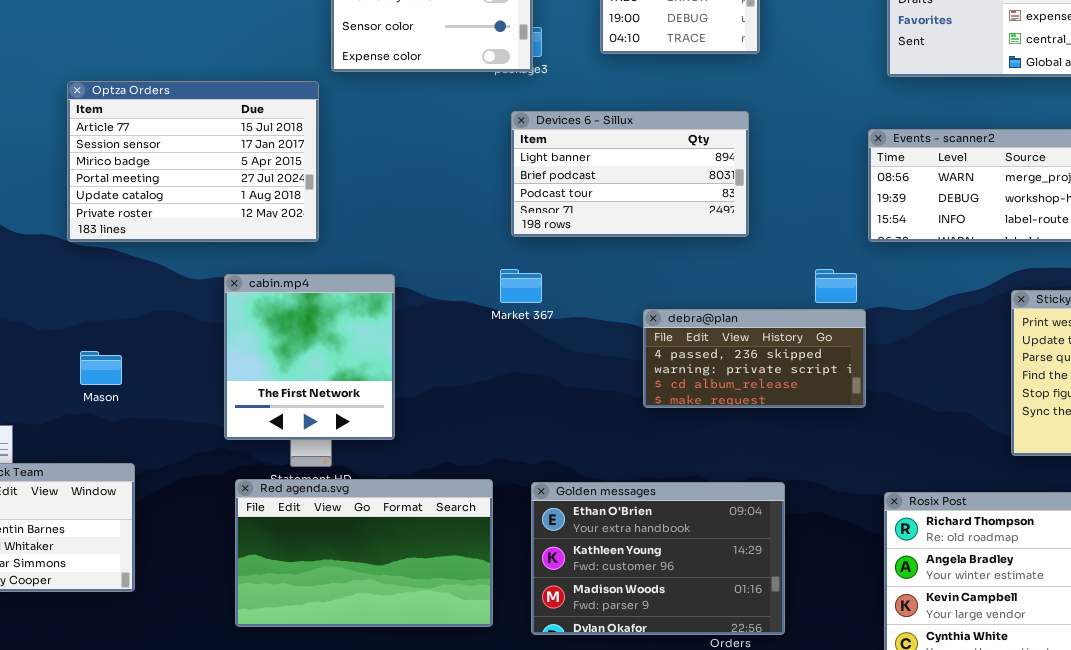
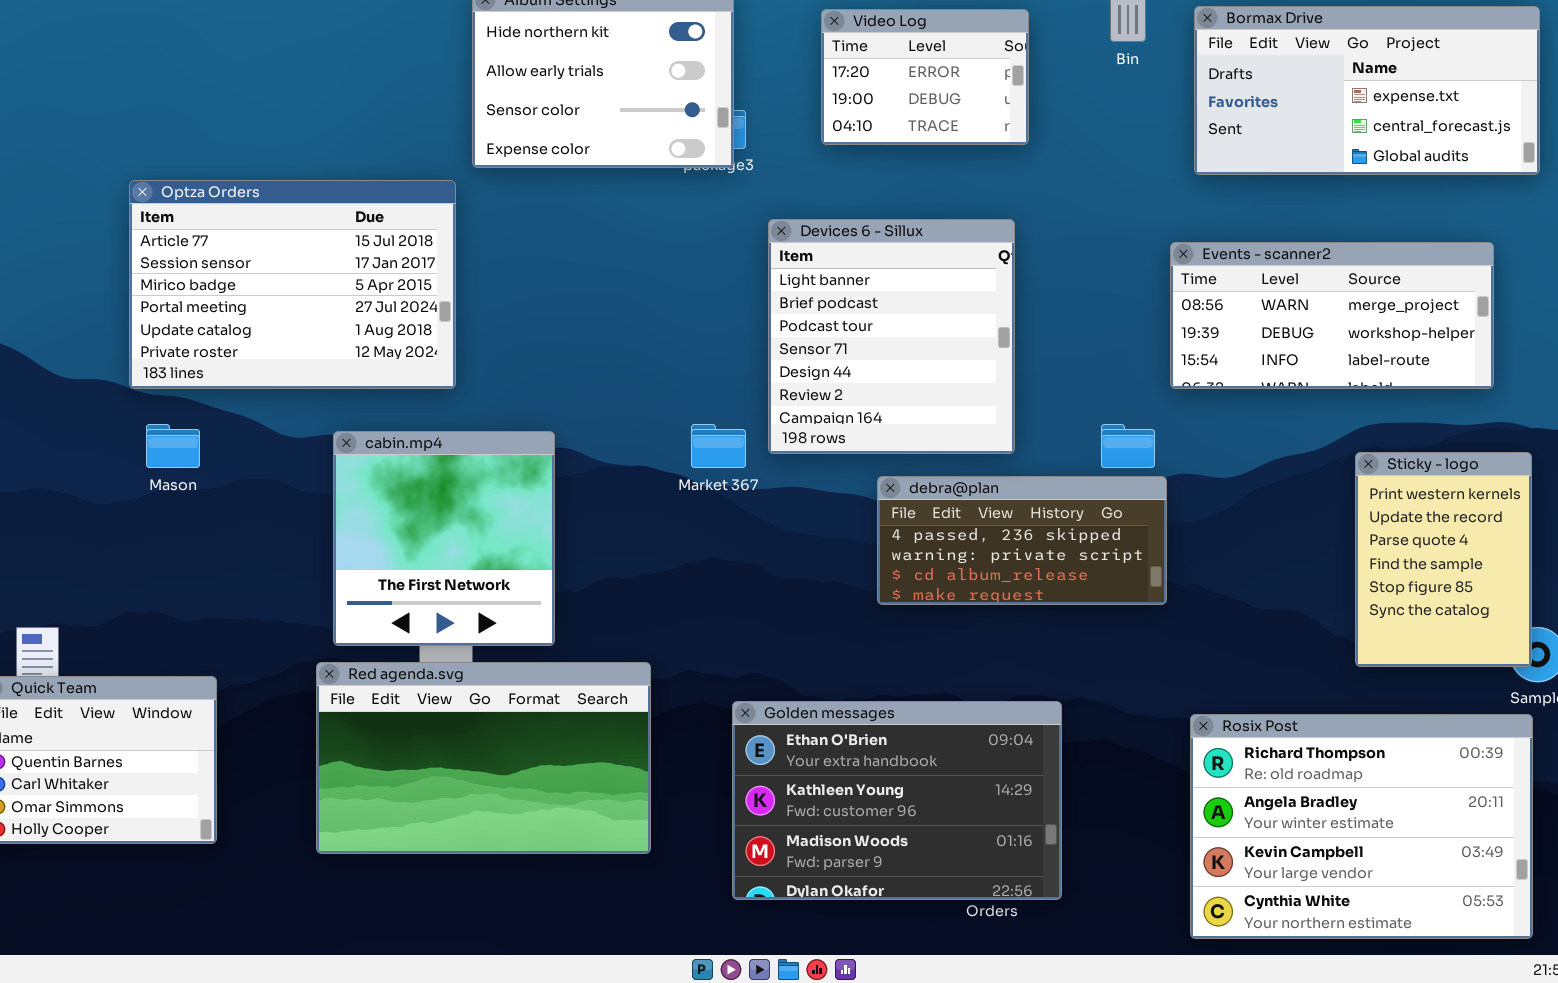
Devices 6 - Sillux: [511,111,749,237] -> [768,219,1015,454], resized
Mason: [80,351,122,385] -> [146,424,200,468], moved
Red agenda.svg: [235,479,493,627] -> [316,662,651,854], moved

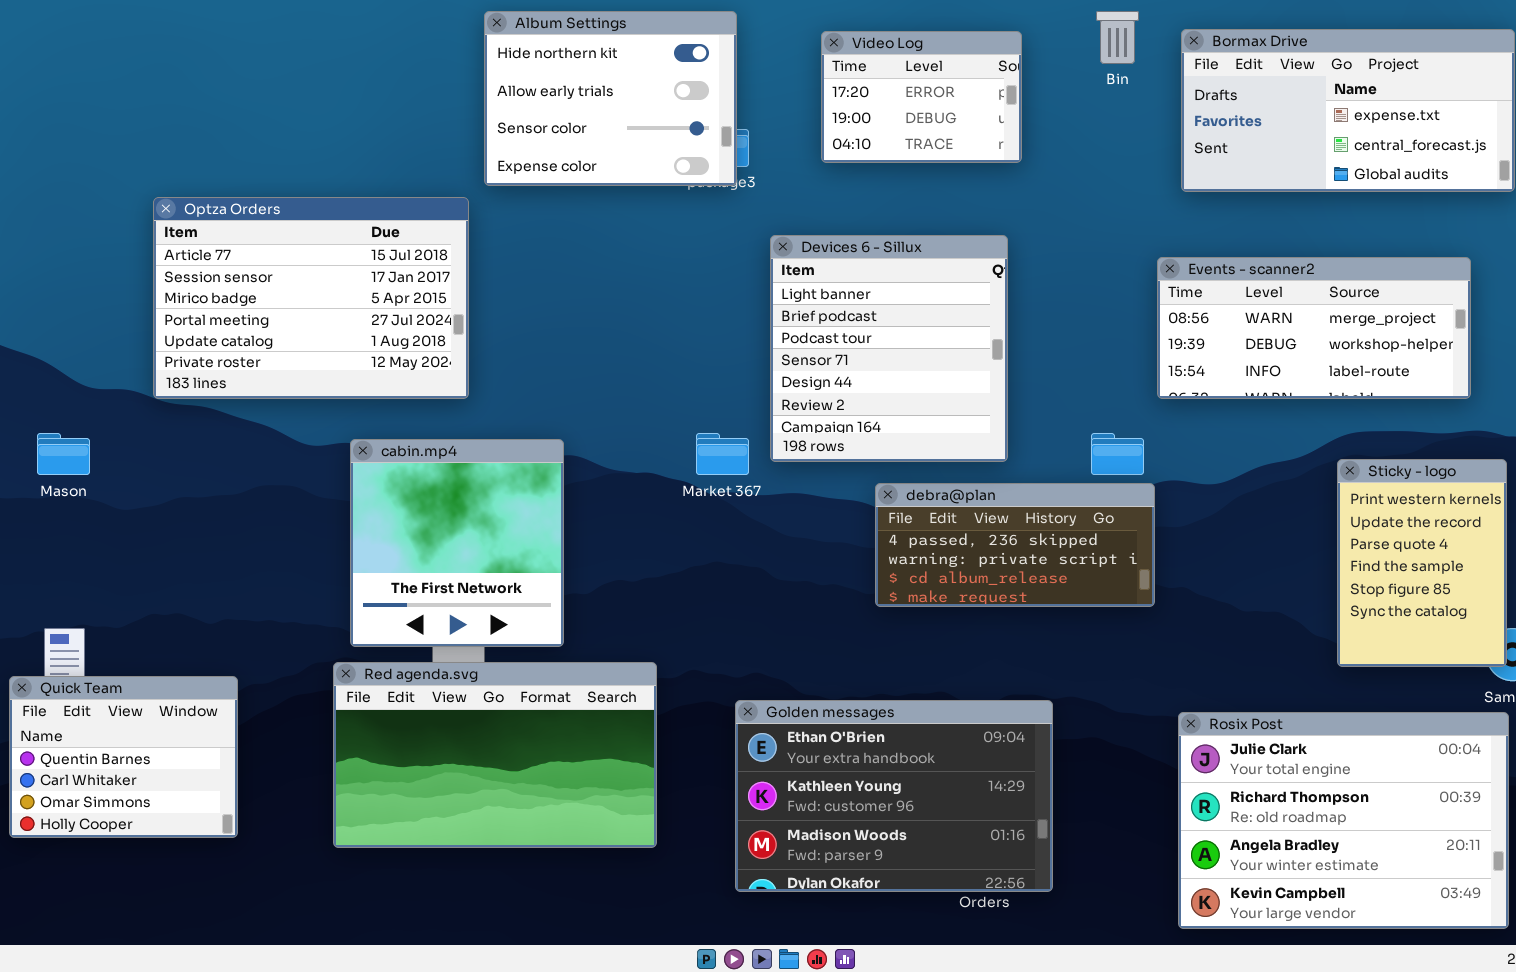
Mason: [146,424,200,468] -> [37,433,90,475], moved
Rosix Post: [1190,714,1533,939] -> [1178,712,1509,929], scrolled up 1 row

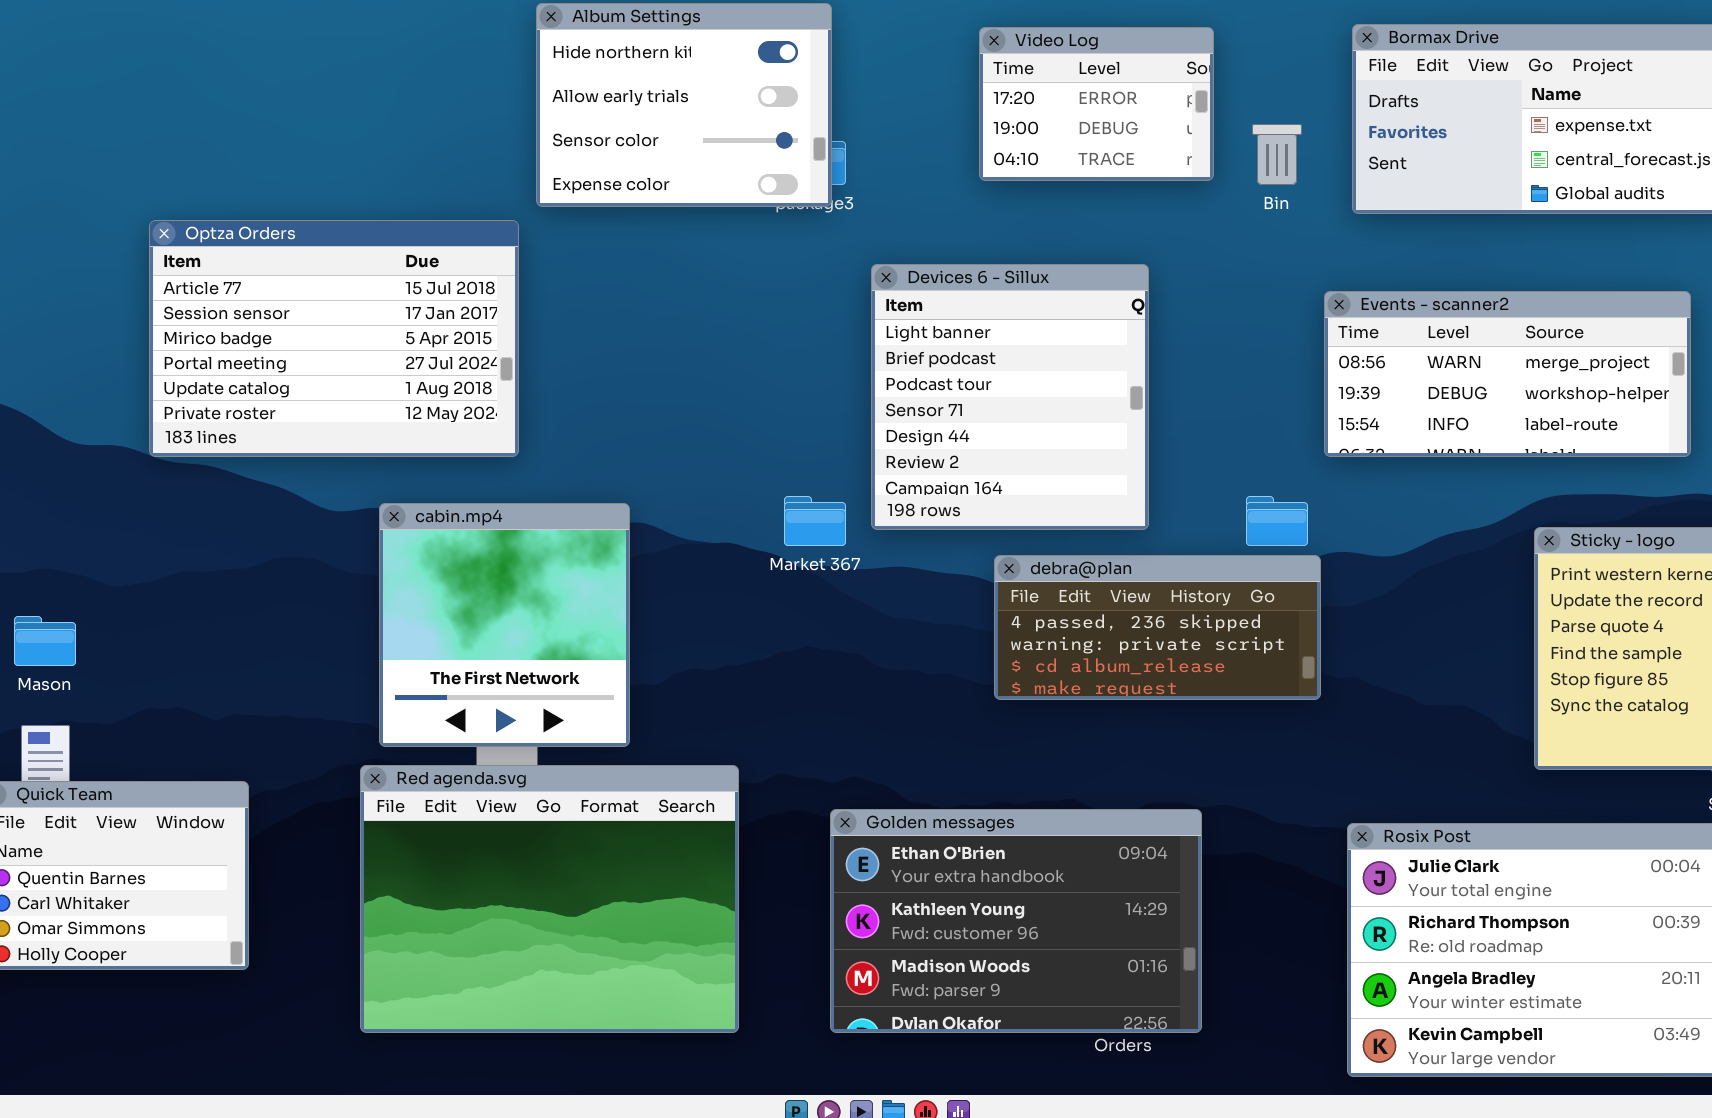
Bin: [1096,11,1139,64] -> [1252,124,1302,185], moved
Video Log: [821,31,1022,163] -> [979,27,1214,181], moved
Mason: [37,433,90,475] -> [14,616,76,666], moved
Red agenda.svg: [333,662,657,848] -> [360,765,739,1033], resized

